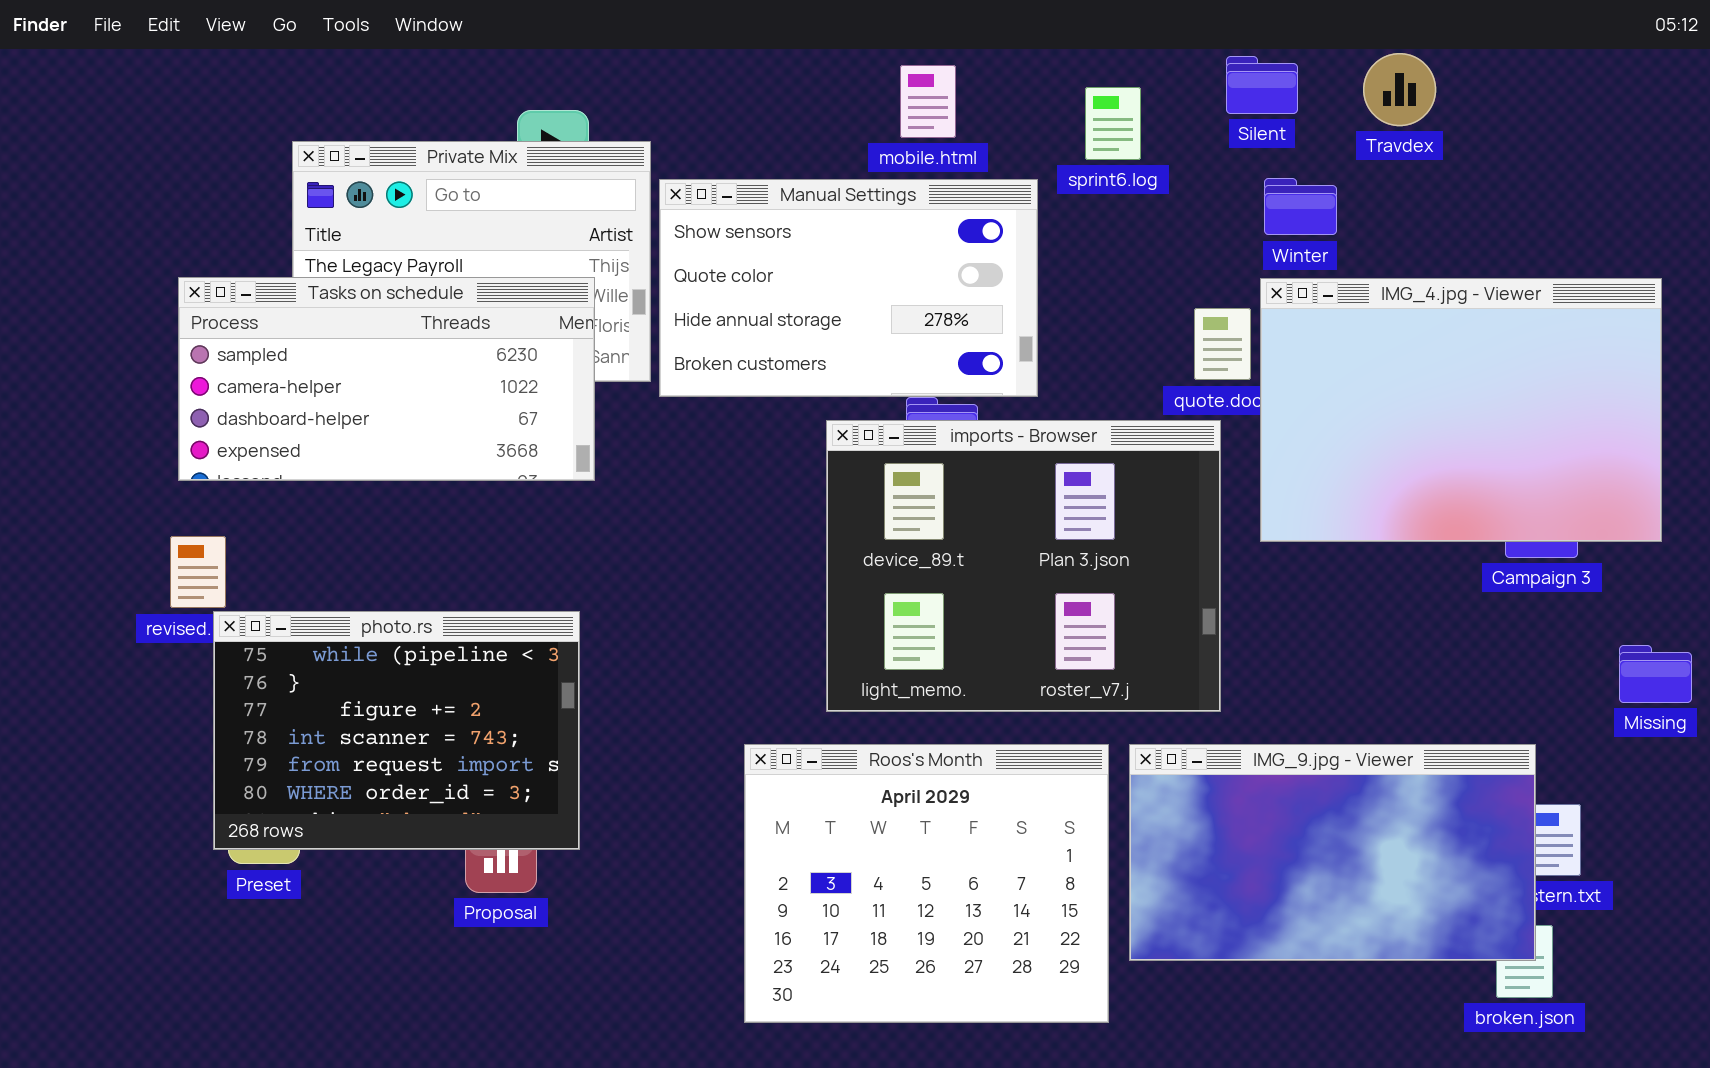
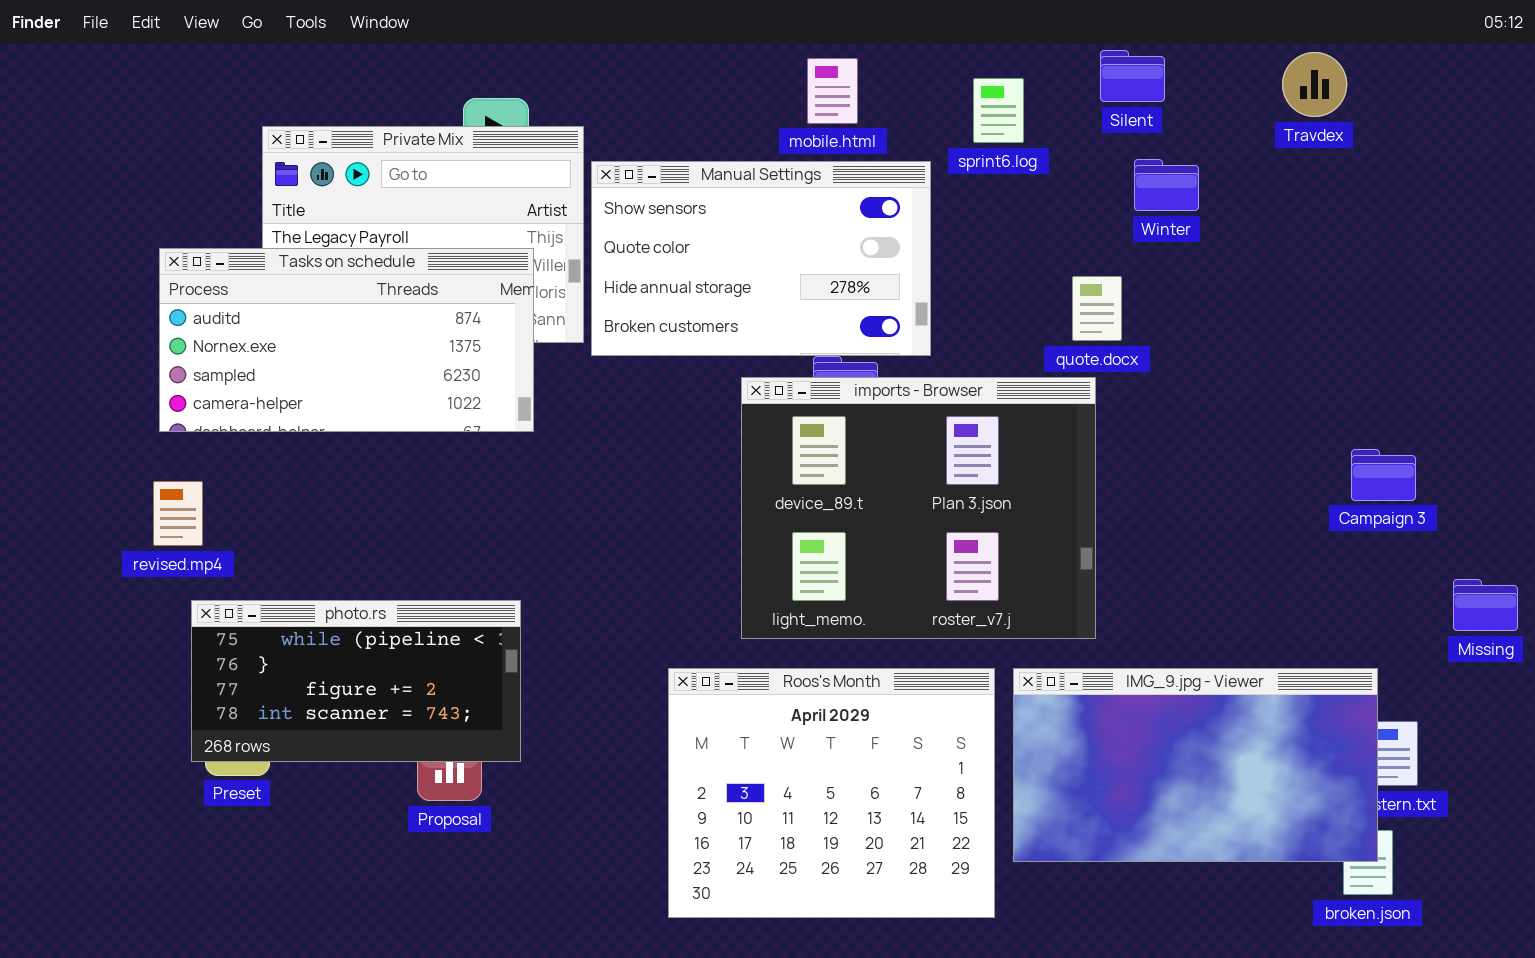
Travdex: [1363,53,1436,126] -> [1282,52,1347,117], moved
Tasks on schedule: [178,277,595,481] -> [159,248,534,432], scrolled up 2 rows
IMG_4.jpg - Viewer: [1260,278,1662,542] -> none, closed
photo.rs: [213,611,580,850] -> [191,600,521,762], resized

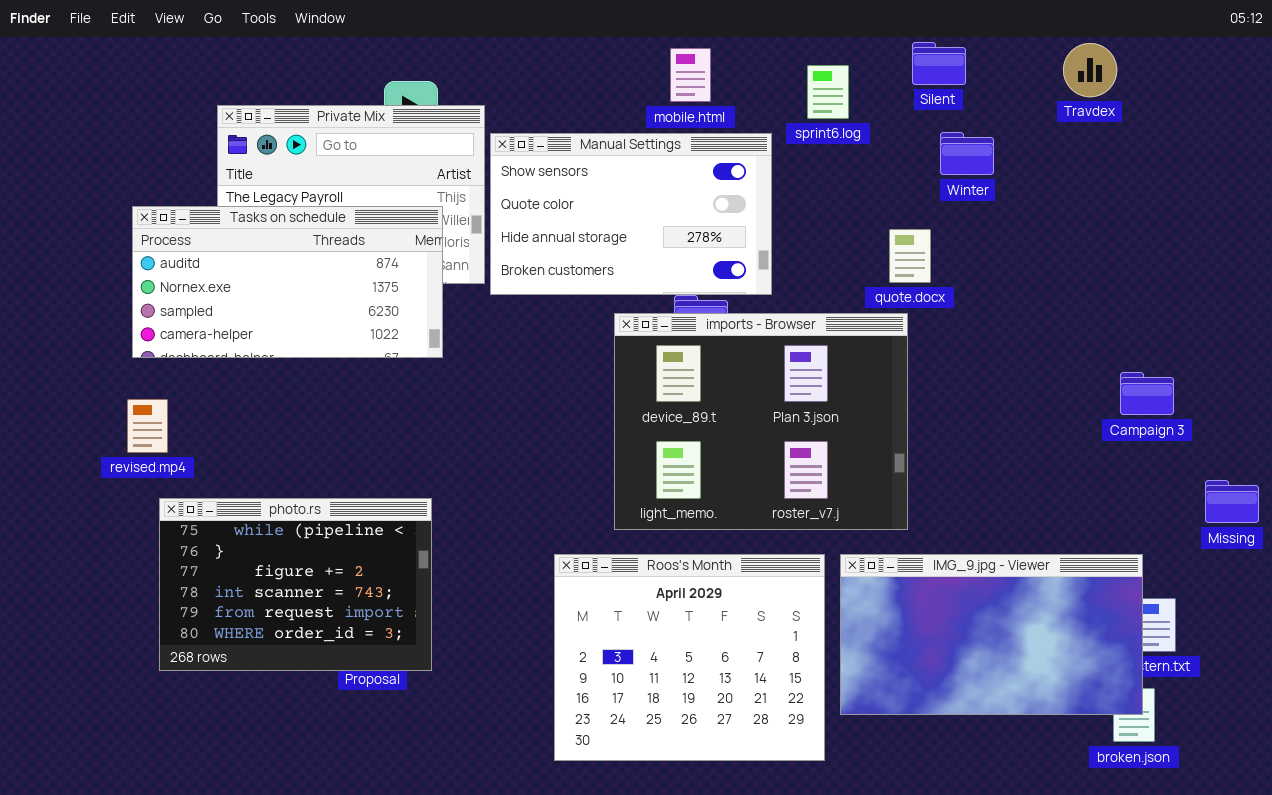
photo.rs: [191,600,521,762] -> [159,498,432,671], resized

